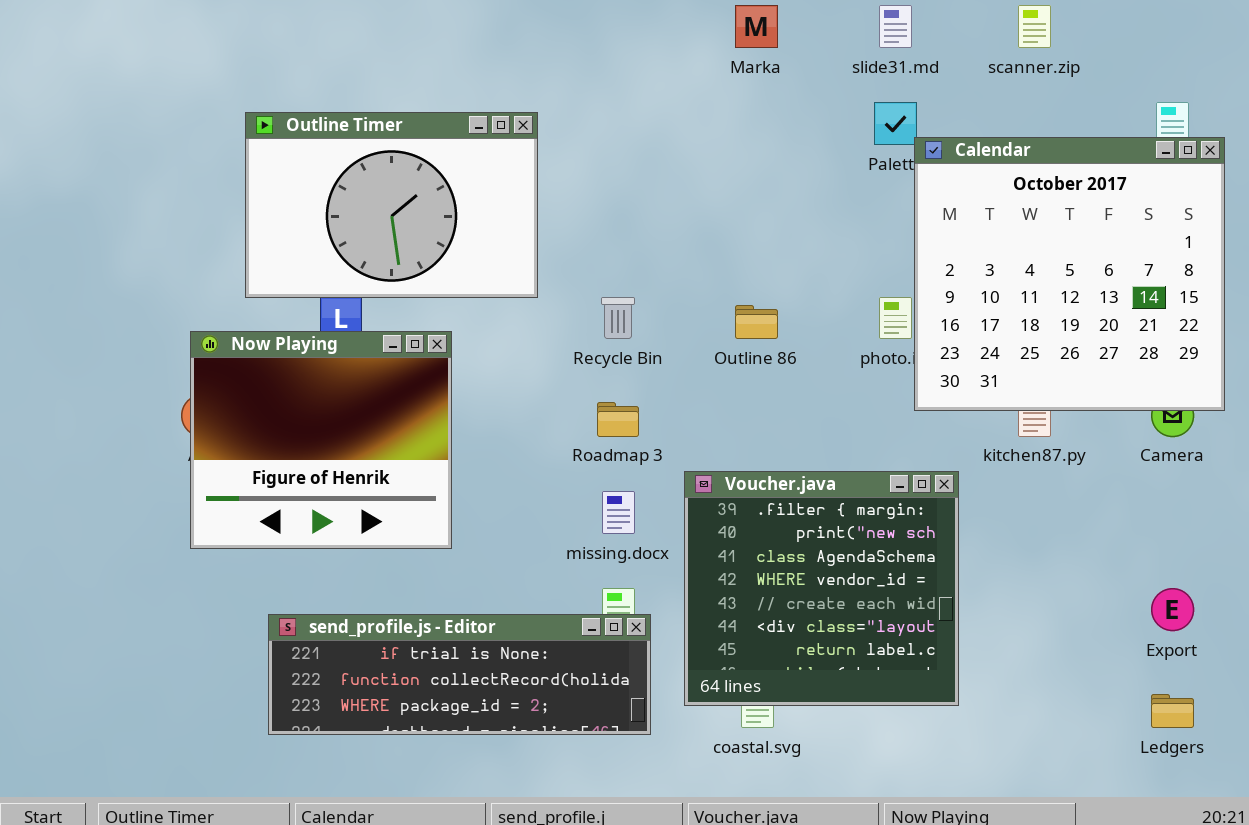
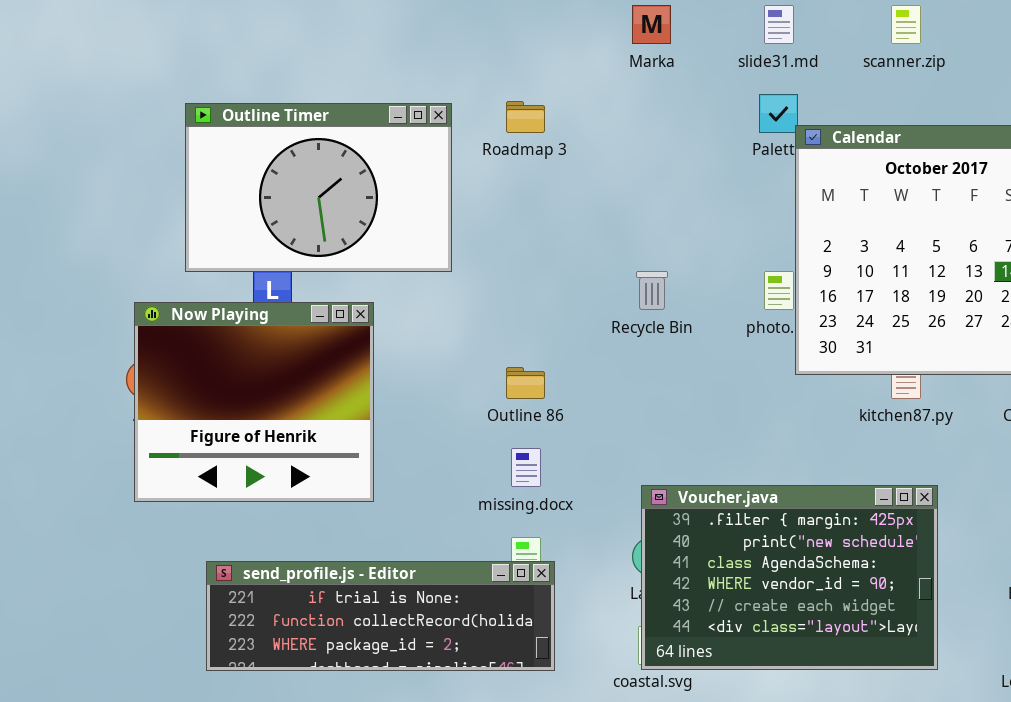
Recycle Bin: [601,297,635,339] -> [636,271,668,310], moved
Outline 86: [735,305,778,339] -> [506,367,545,399], moved
Roadmap 3: [597,402,639,437] -> [506,101,545,133], moved
Voucher.java: [684,471,959,706] -> [641,485,938,670], moved, resized

